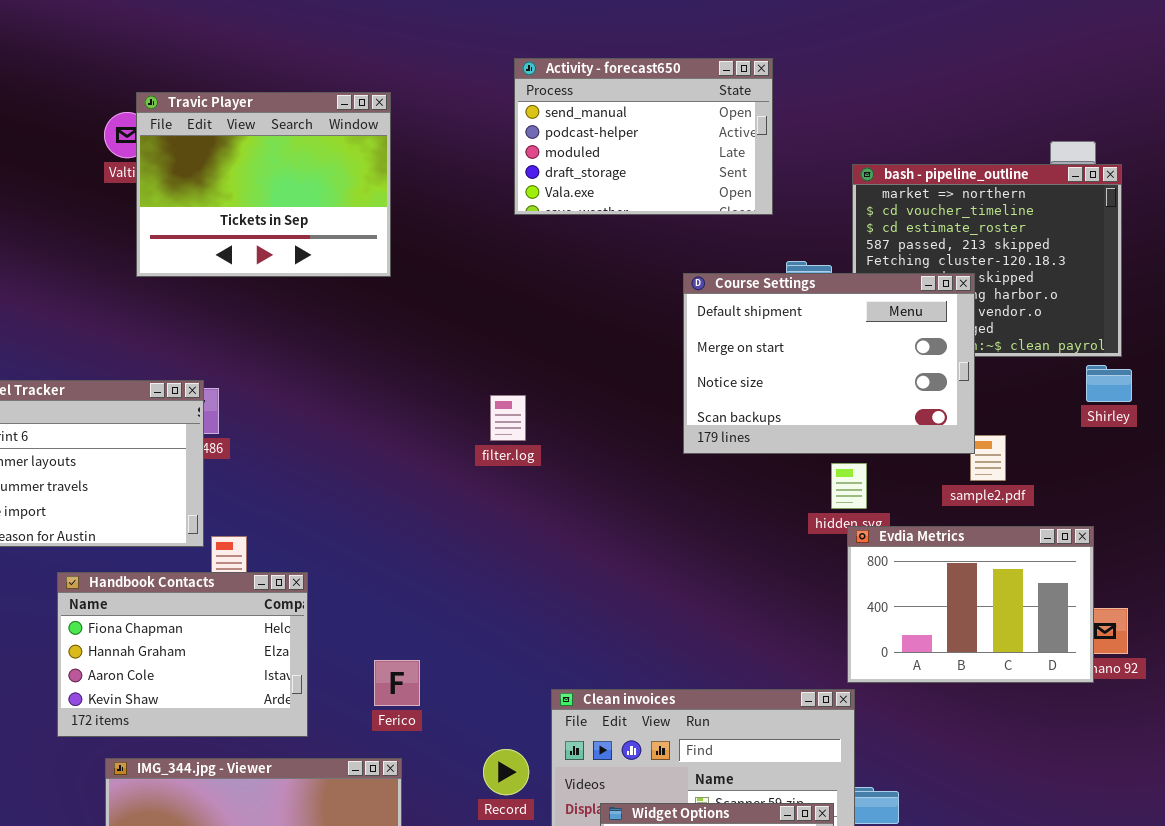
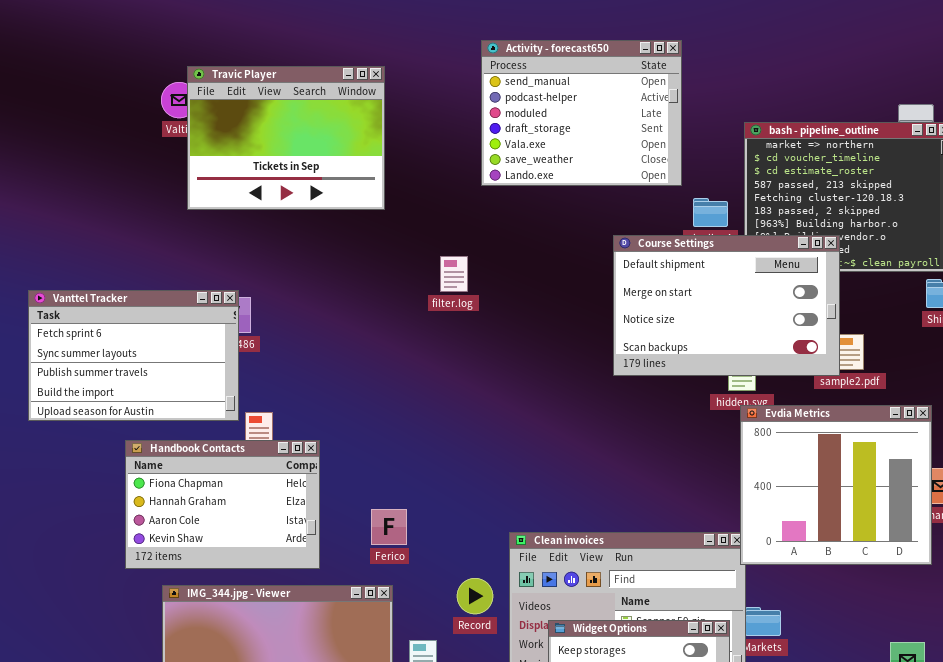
Activity - forecast650: [514,58,773,215] -> [481,40,682,186], resized
Course Settings: [683,273,975,454] -> [613,235,840,376], moved
filter.log: [490,395,526,441] -> [440,256,468,292], moved
Evdia Metrics: [847,526,1094,683] -> [740,405,932,565], resized

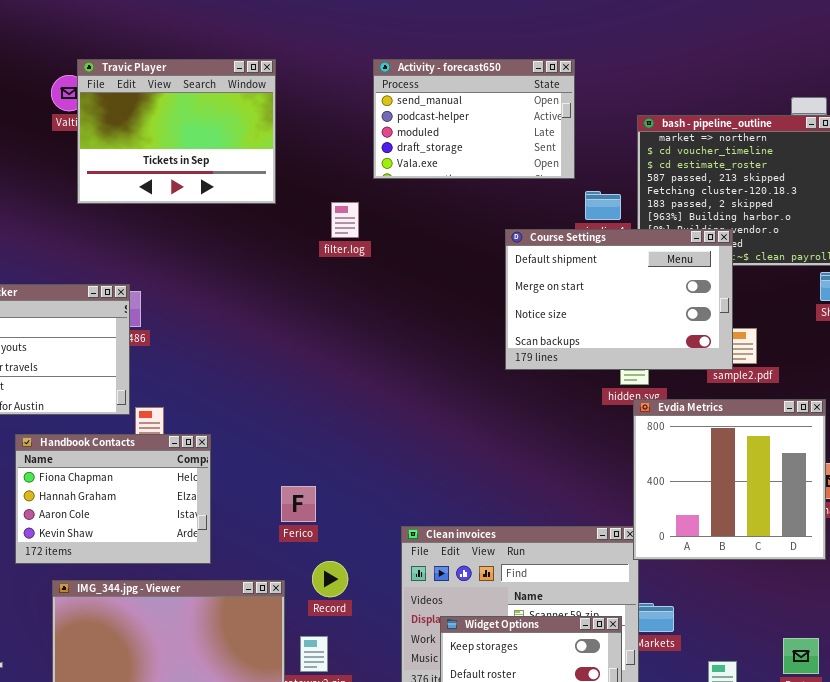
Activity - forecast650: [481,40,682,186] -> [373,59,575,179], resized
filter.log: [440,256,468,292] -> [331,202,359,238], moved
Ferico: [371,509,407,545] -> [281,486,316,522], moved
Record: [457,578,493,614] -> [312,561,348,597], moved

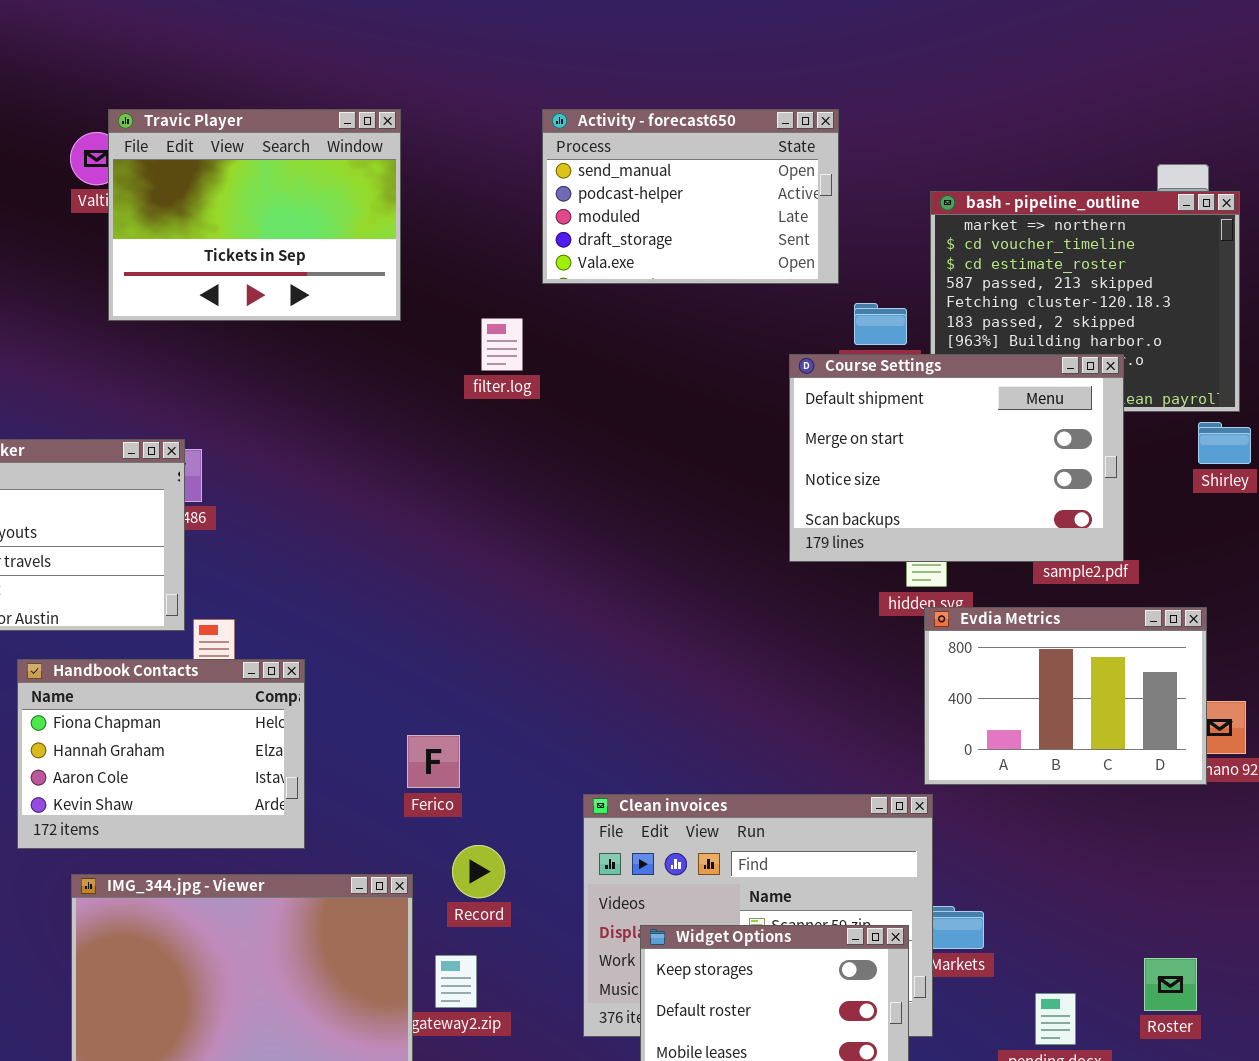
Course Settings: [505,229,733,370] -> [789,354,1124,562], moved
Evdia Metrics: [633,399,826,560] -> [924,607,1207,785], resized

